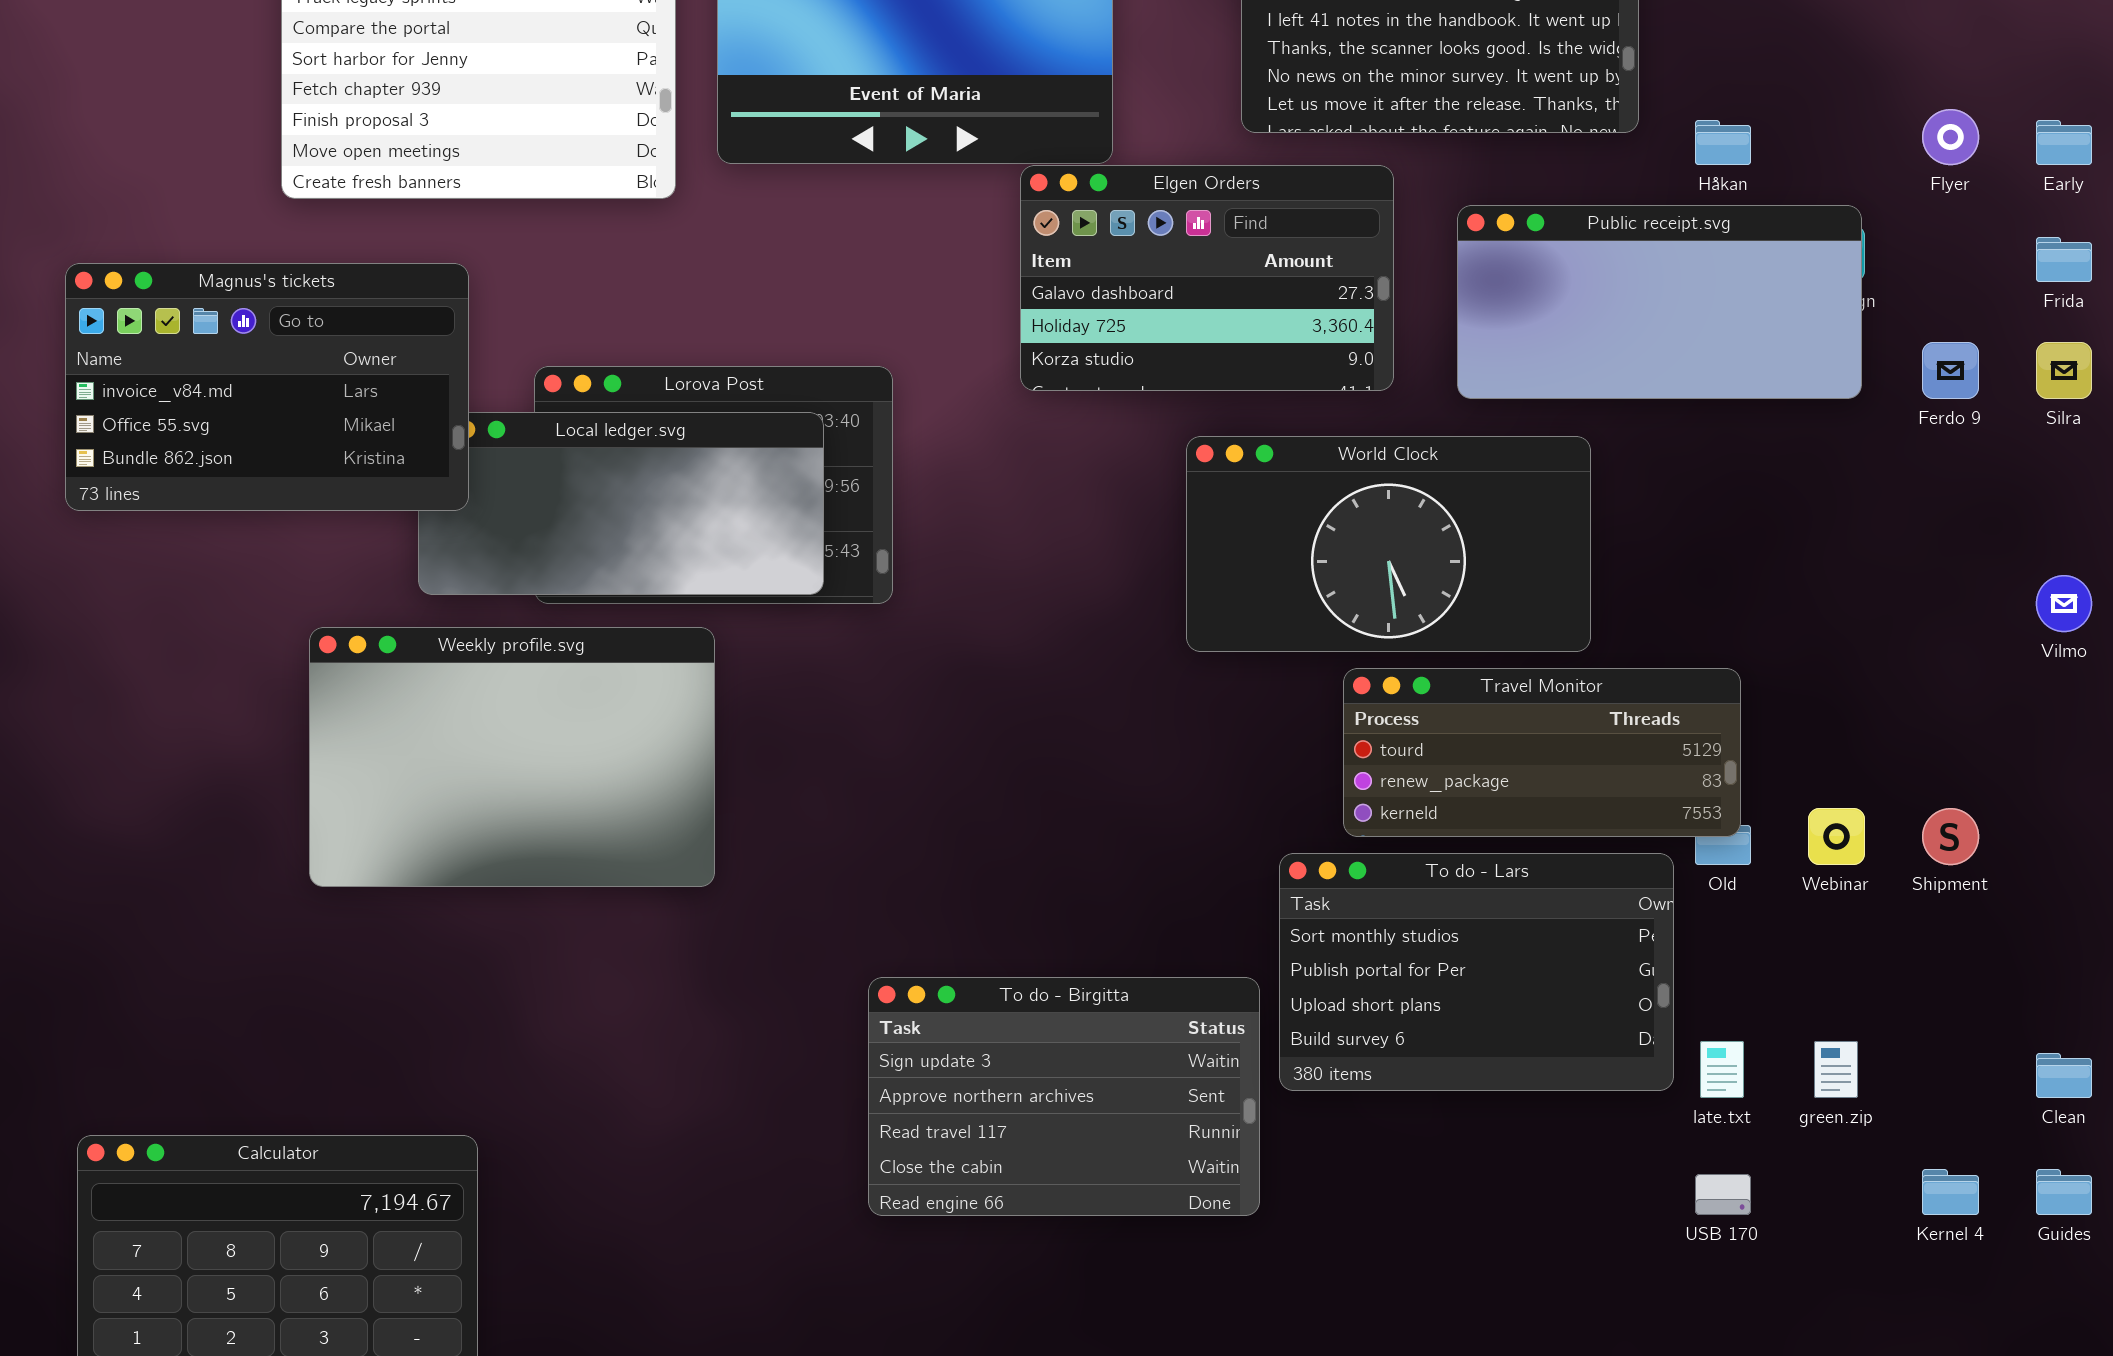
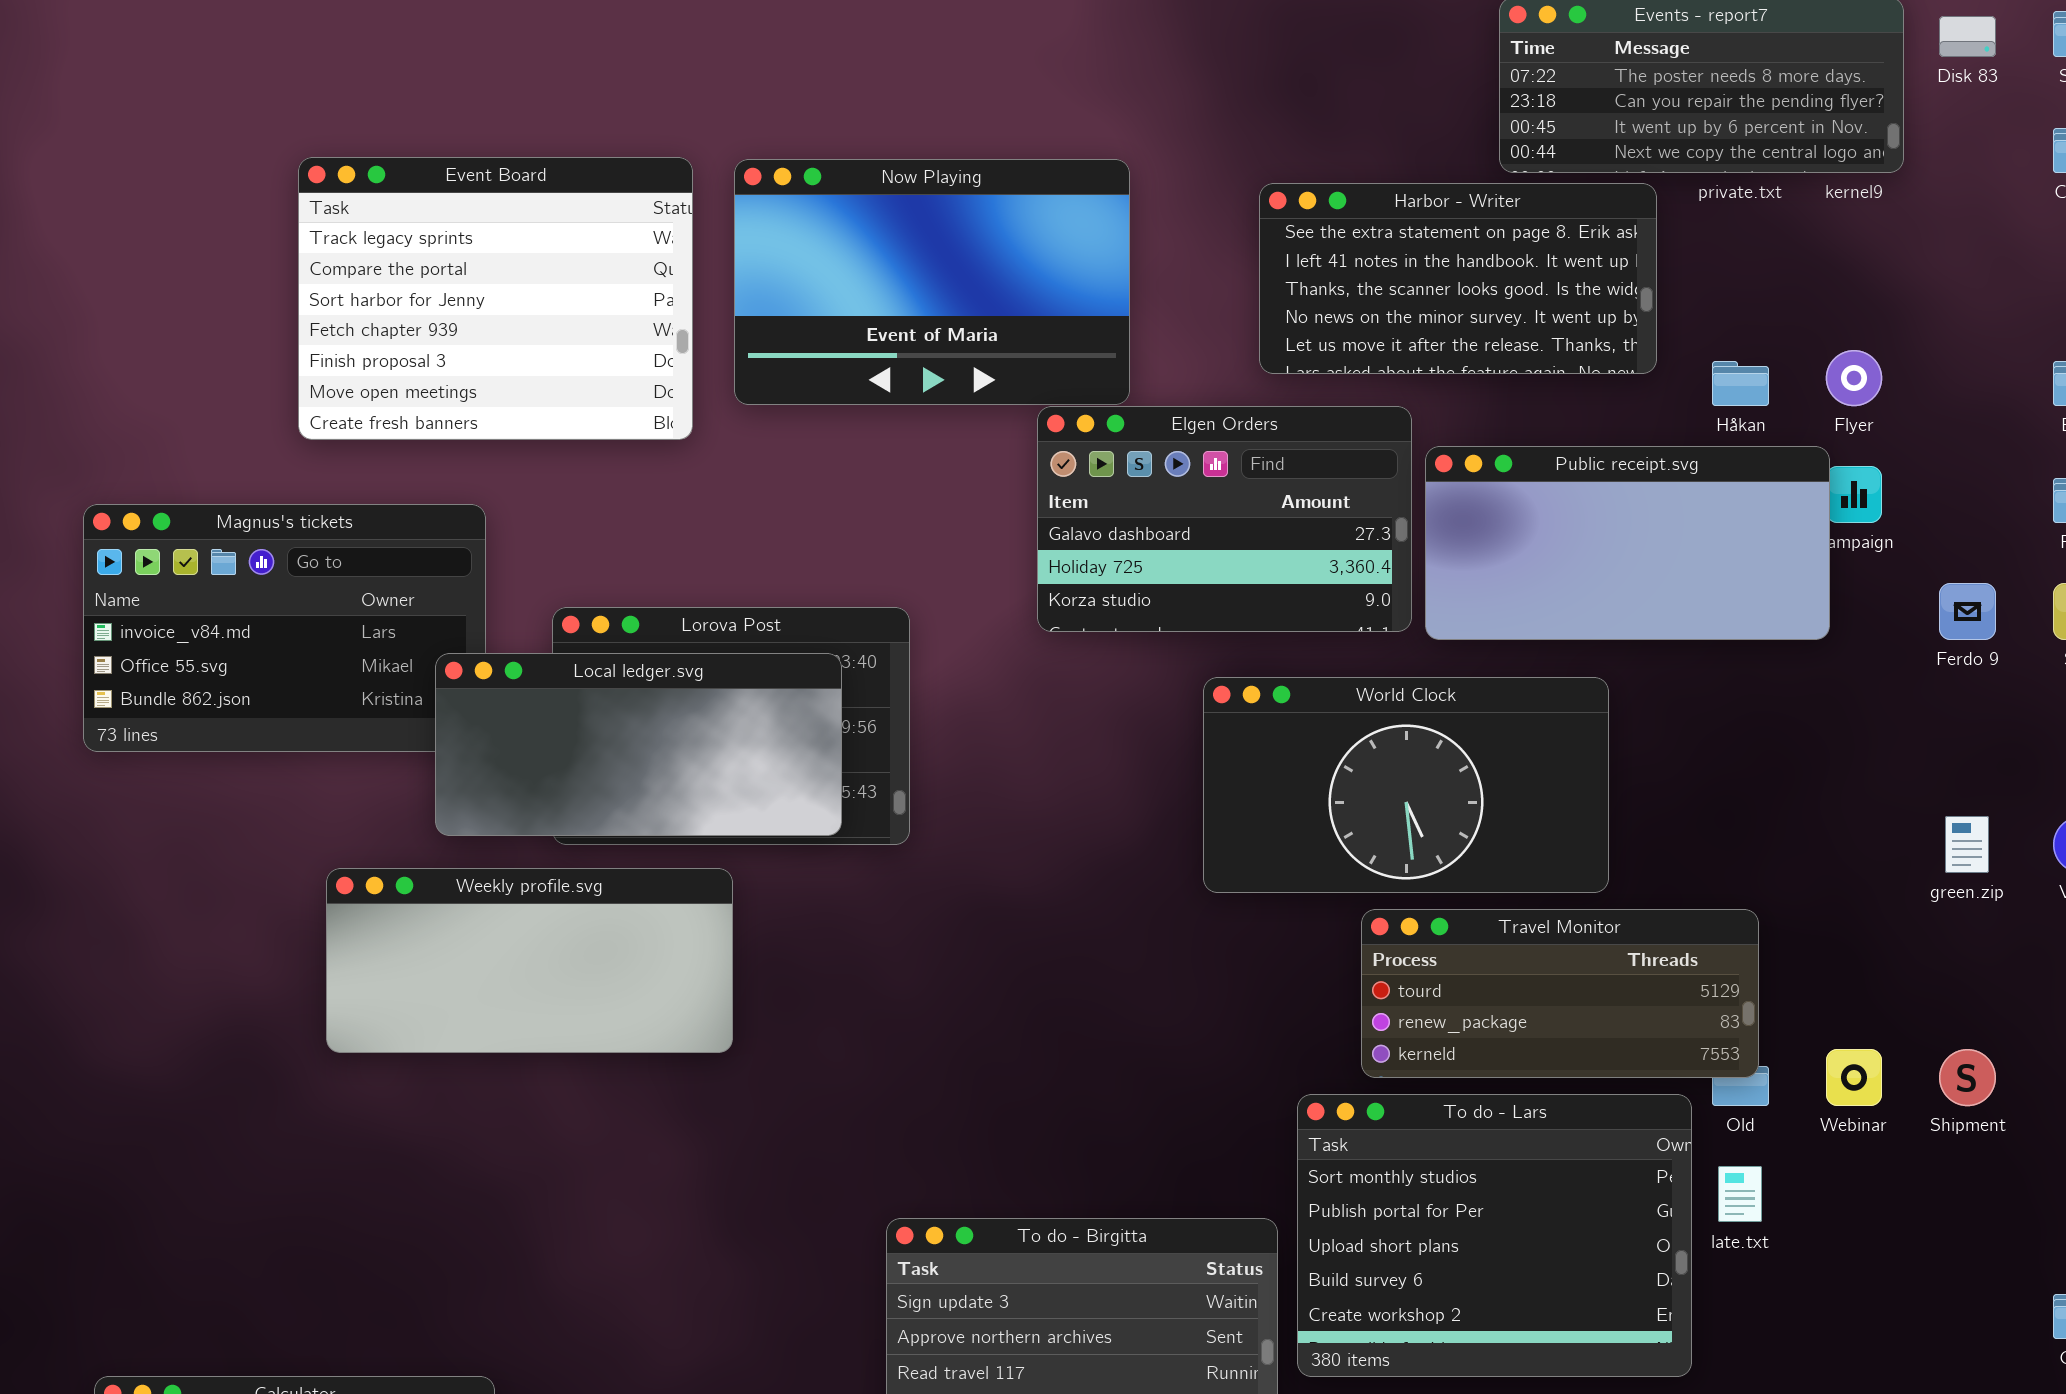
Flyer: [1922,109,1979,165] -> [1826,350,1882,406], moved
Public receipt.svg: [1457,205,1862,399] -> [1425,446,1830,640], moved
Local ledger.svg: [418,412,824,595] -> [435,653,842,836], raised
Weekly profile.svg: [309,627,715,887] -> [326,868,733,1053], resized
To do - Lars: [1279,853,1674,1091] -> [1297,1094,1692,1377], resized
late.txt: [1700,1041,1744,1098] -> [1718,1166,1762,1222], moved
green.zip: [1814,1041,1858,1098] -> [1945,816,1989,873], moved

